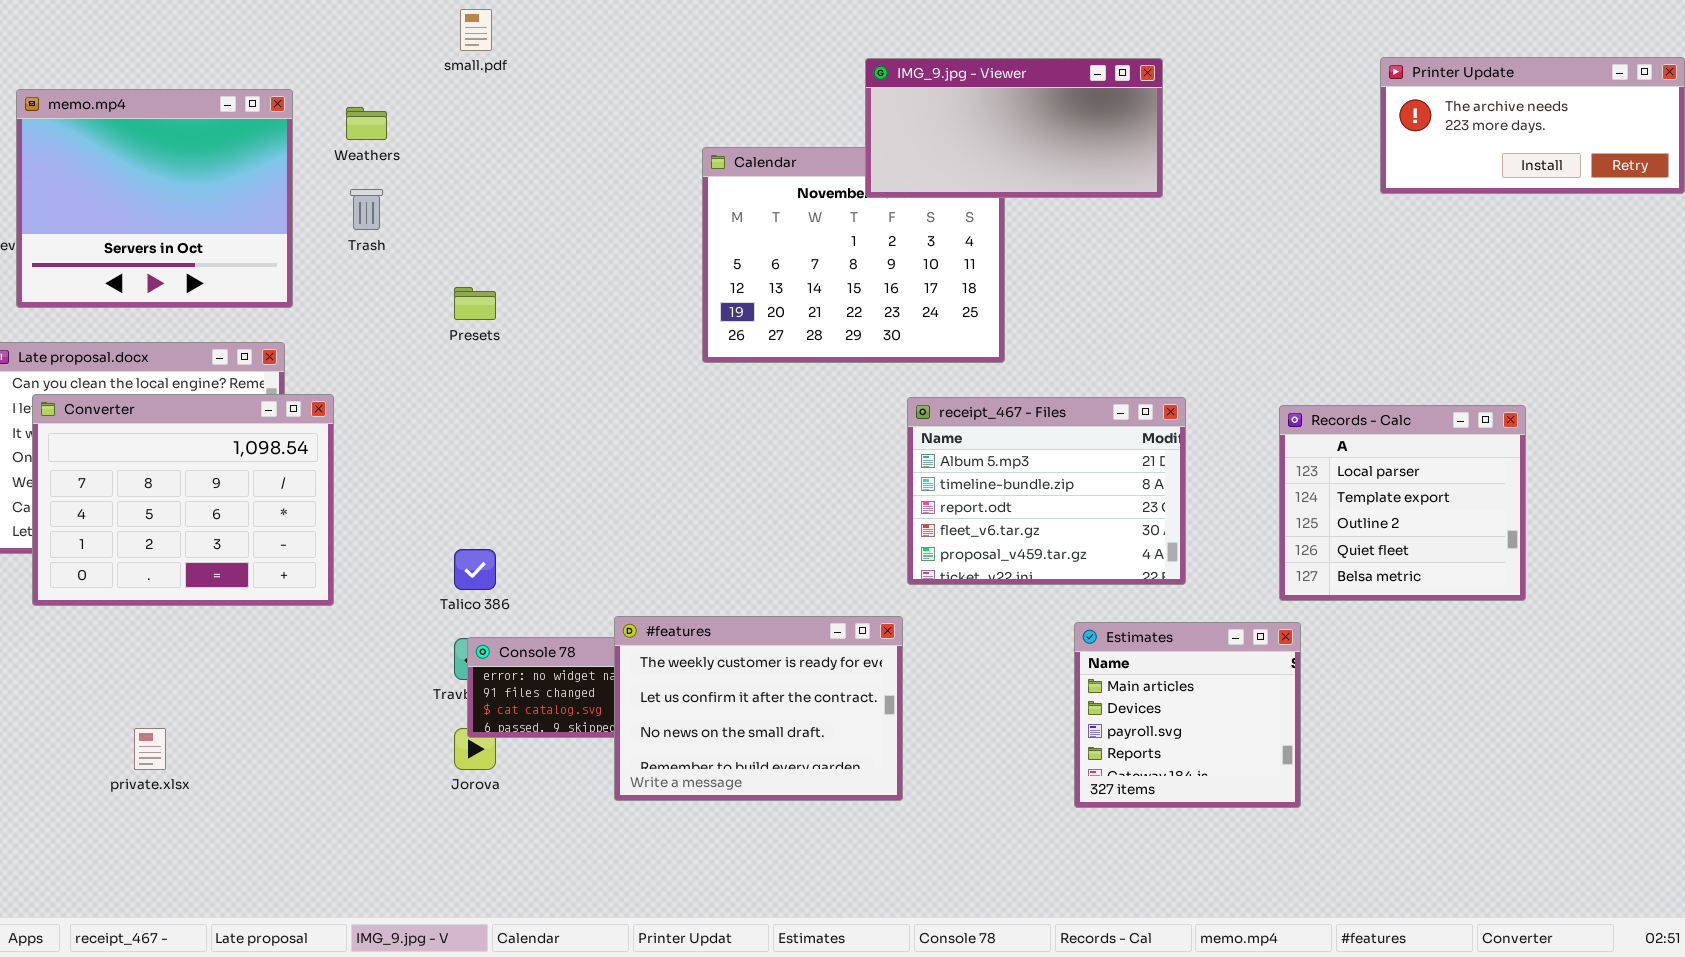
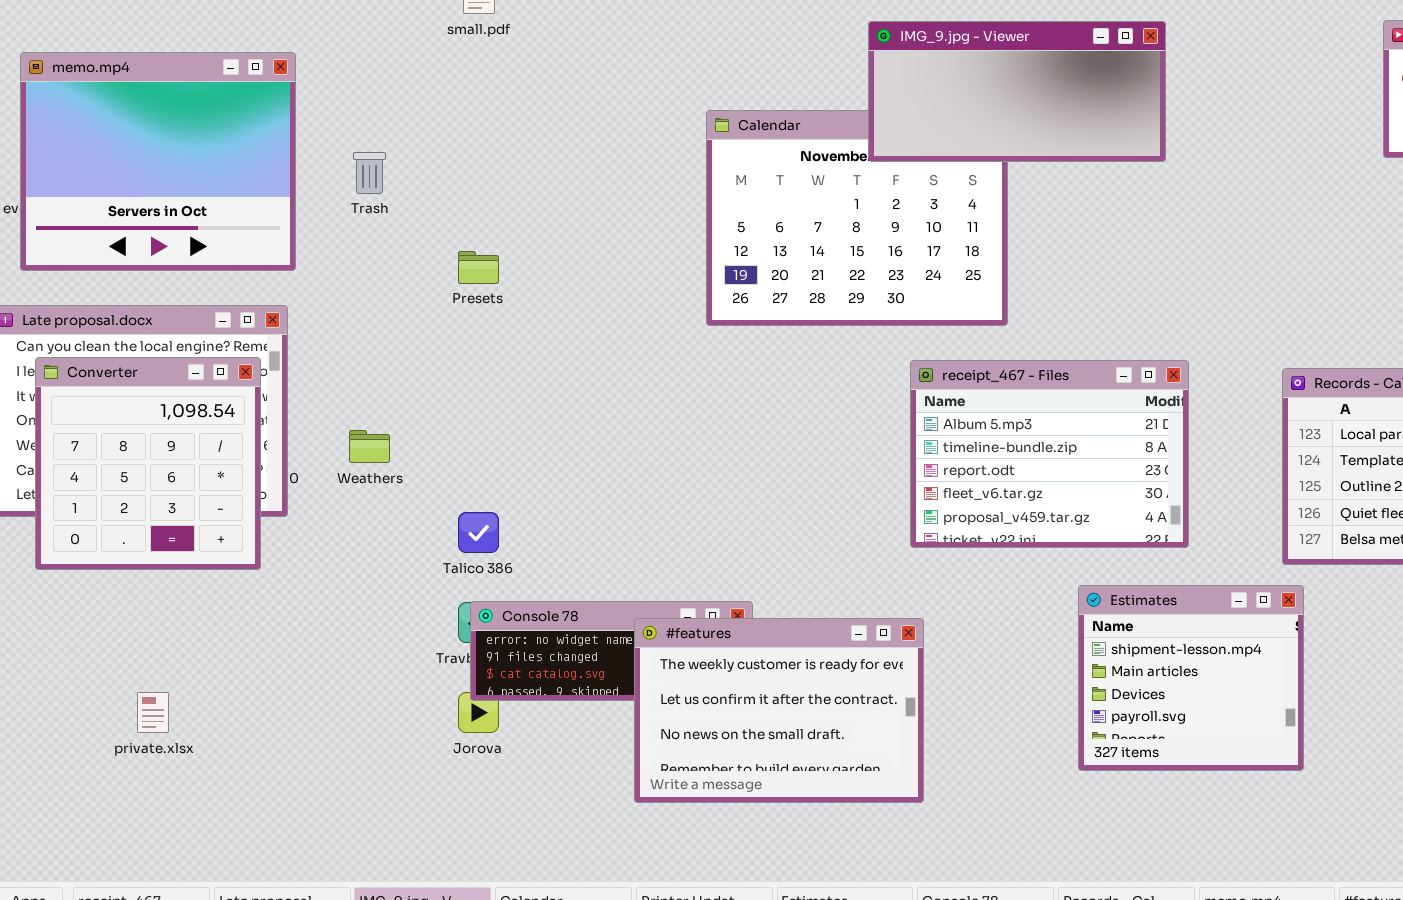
Weathers: [346,107,387,140] -> [349,430,390,463], moved
Converter: [32,394,334,606] -> [35,357,261,570], resized
#features: [614,616,903,801] -> [634,618,924,803], moved
Estimates: [1074,622,1301,808] -> [1078,585,1304,771], scrolled up 1 row

